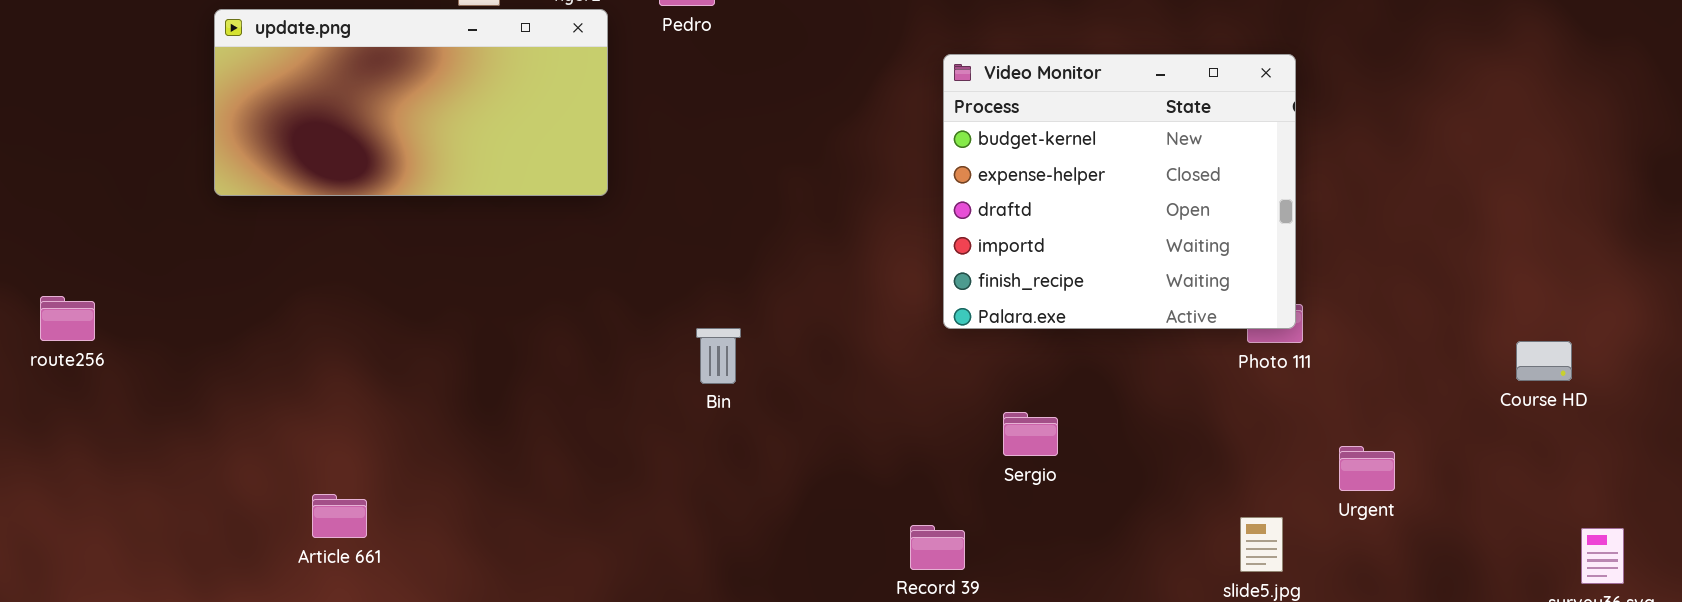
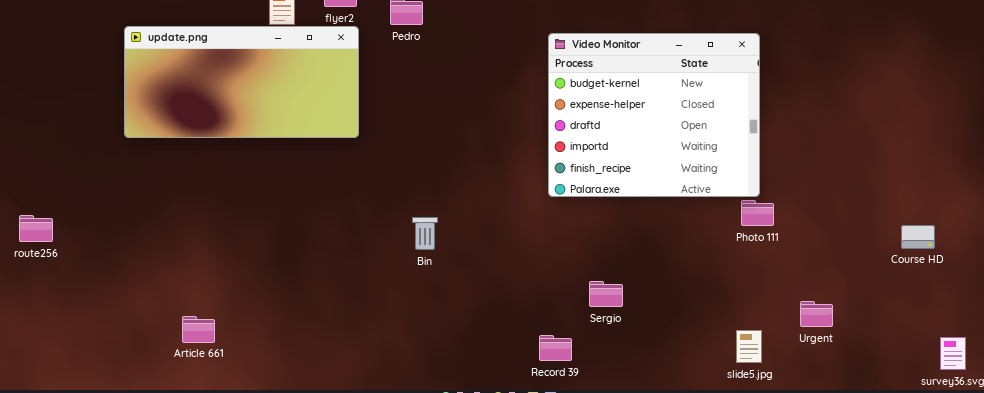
Video Monitor: [943,54,1296,329] -> [548,33,760,197], moved
route256: [40,296,95,341] -> [19,215,53,242], moved
Sergio: [1003,412,1058,456] -> [589,281,623,307], moved
Urgent: [1339,446,1395,491] -> [800,301,833,327], moved

